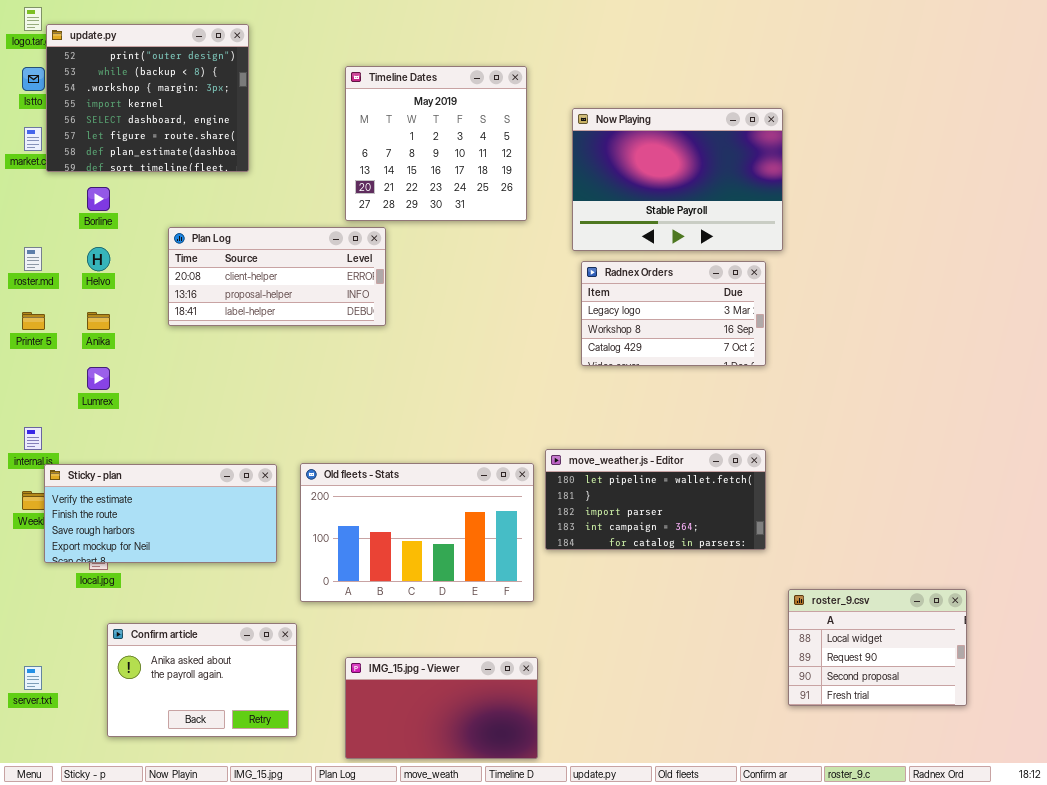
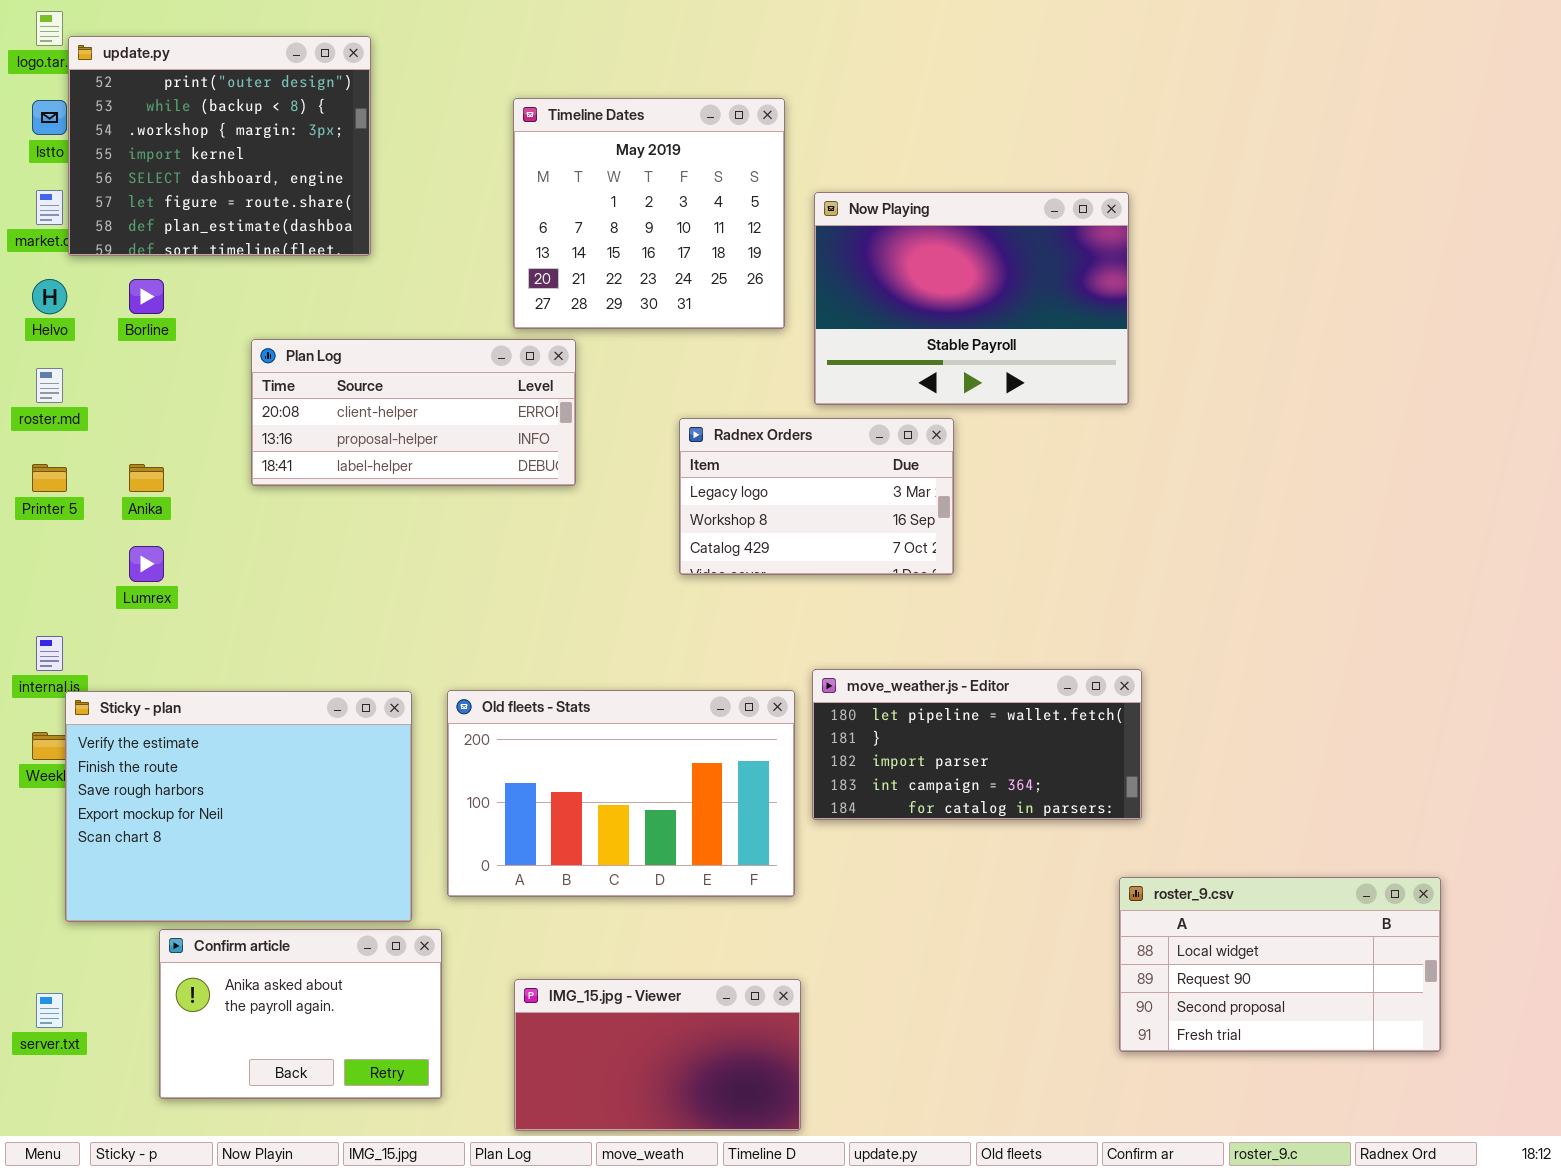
Now Playing: [572,108,783,251] -> [814,192,1129,405], moved
Helvo: [87,247,110,271] -> [32,279,67,314], moved
Radnex Orders: [581,261,766,366] -> [679,418,954,575], moved
Sticky - plan: [44,464,277,563] -> [65,691,412,922], resized
roster_9.csv: [788,589,967,706] -> [1119,877,1441,1052], resized

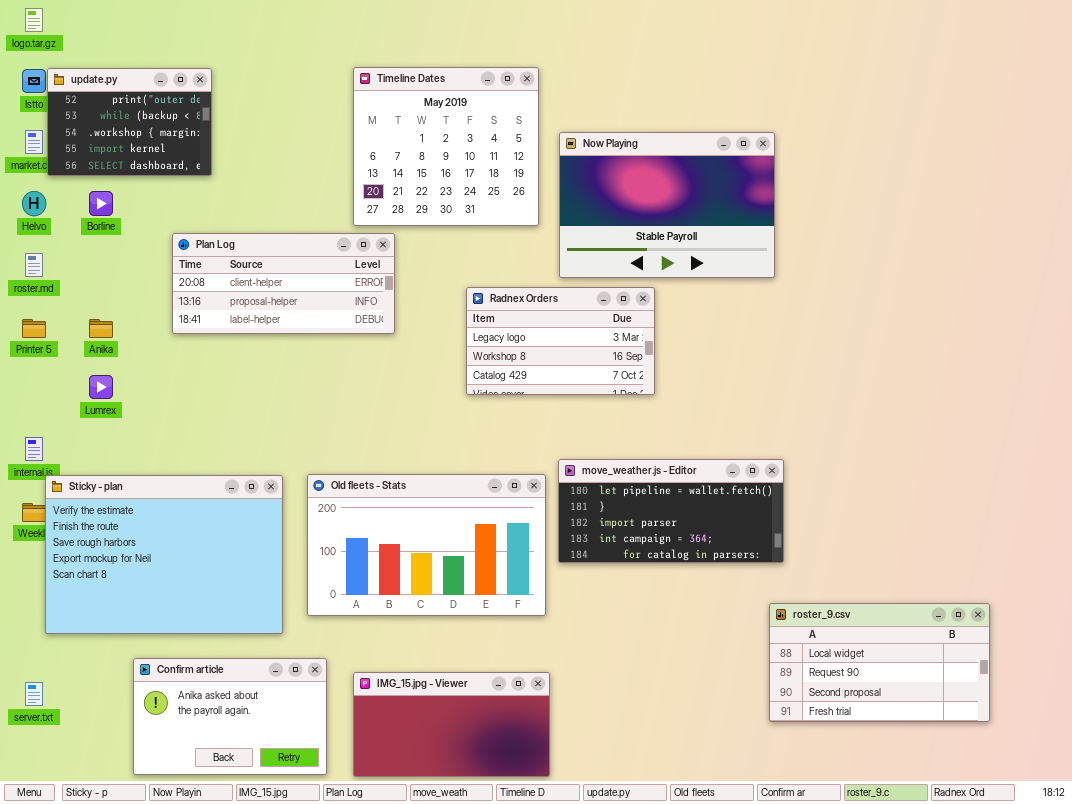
update.py: [68,36,371,256] -> [47,68,212,176], resized
Confirm article: [159,929,442,1099] -> [133,658,327,775], moved

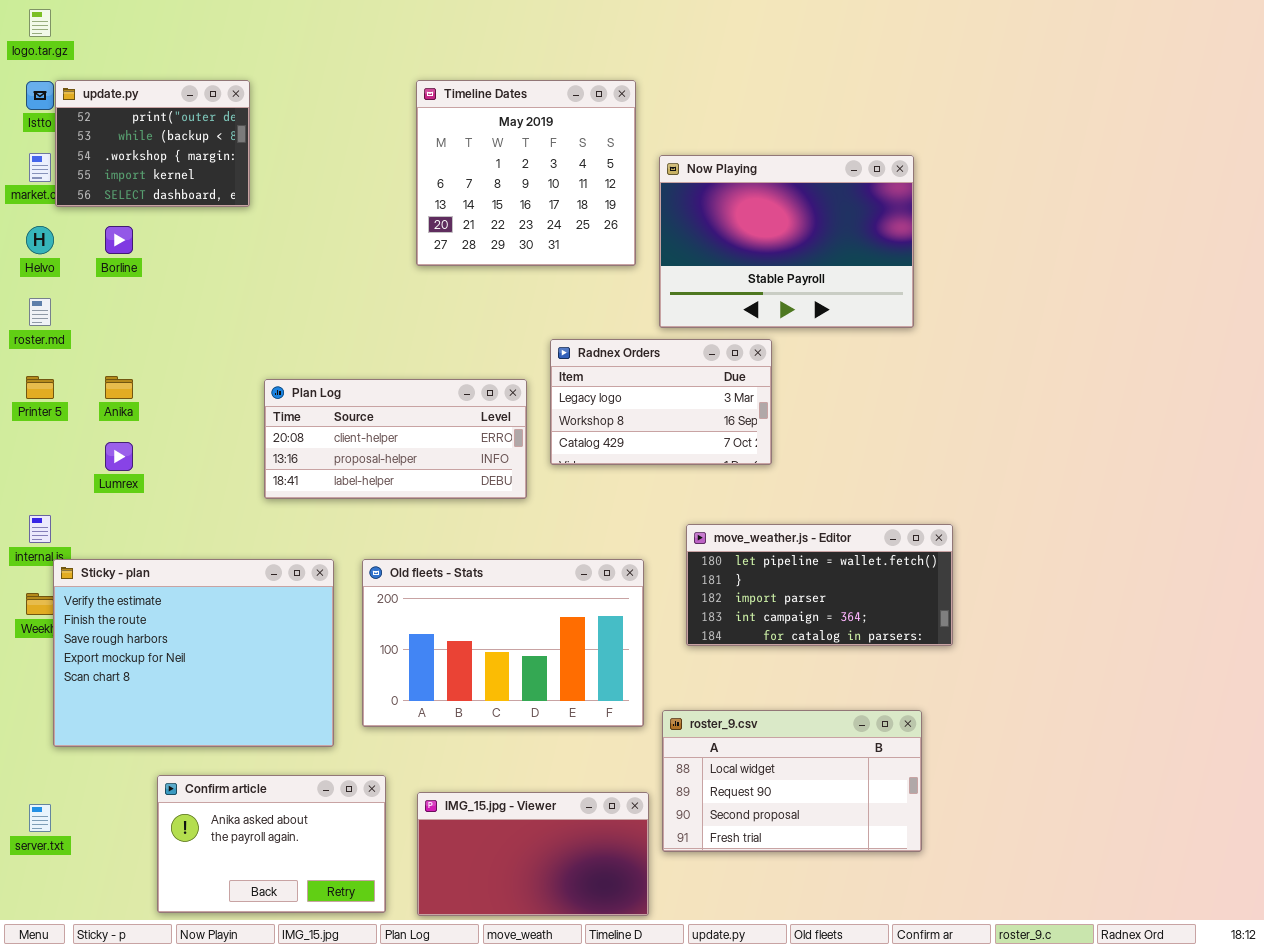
Plan Log: [172,233,395,334] -> [264,379,527,499], moved
move_weather.js - Editor: [558,459,784,563] -> [686,524,953,646], moved
roster_9.csv: [769,603,990,722] -> [662,710,922,852], moved

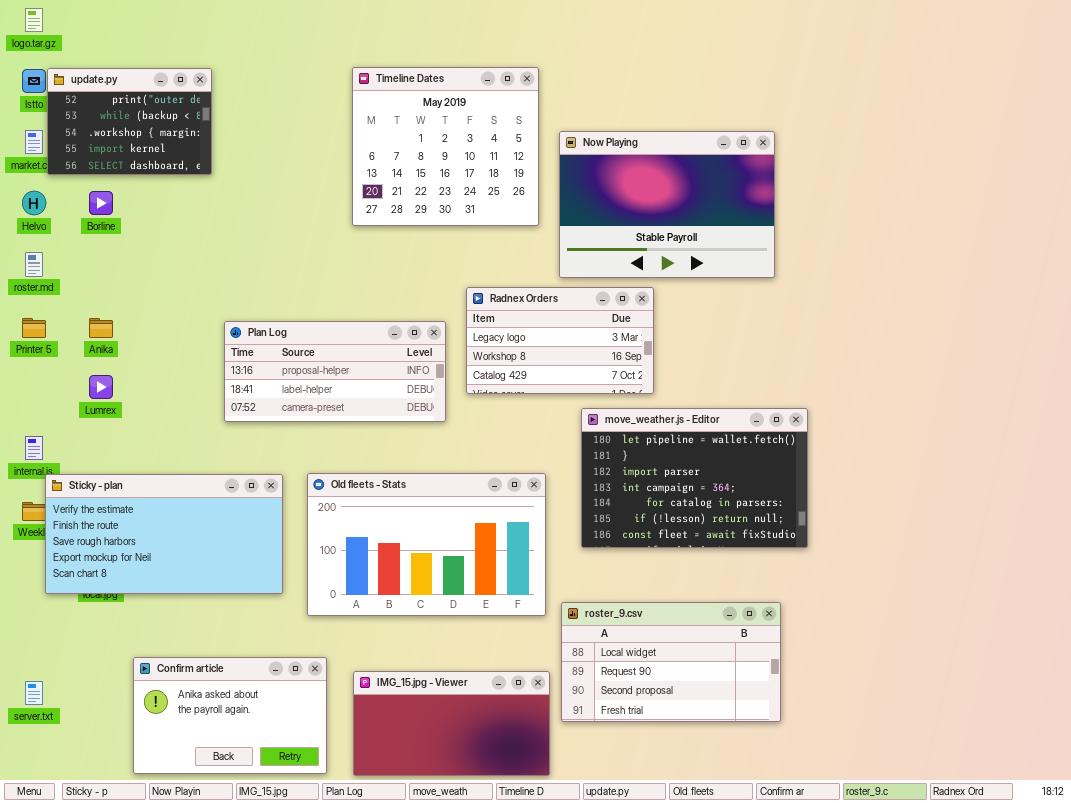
Plan Log: [264,379,527,499] -> [224,321,446,422], scrolled down 1 row
move_weather.js - Editor: [686,524,953,646] -> [581,408,808,548], resized
Sticky - plan: [53,559,334,747] -> [45,474,283,594], resized

